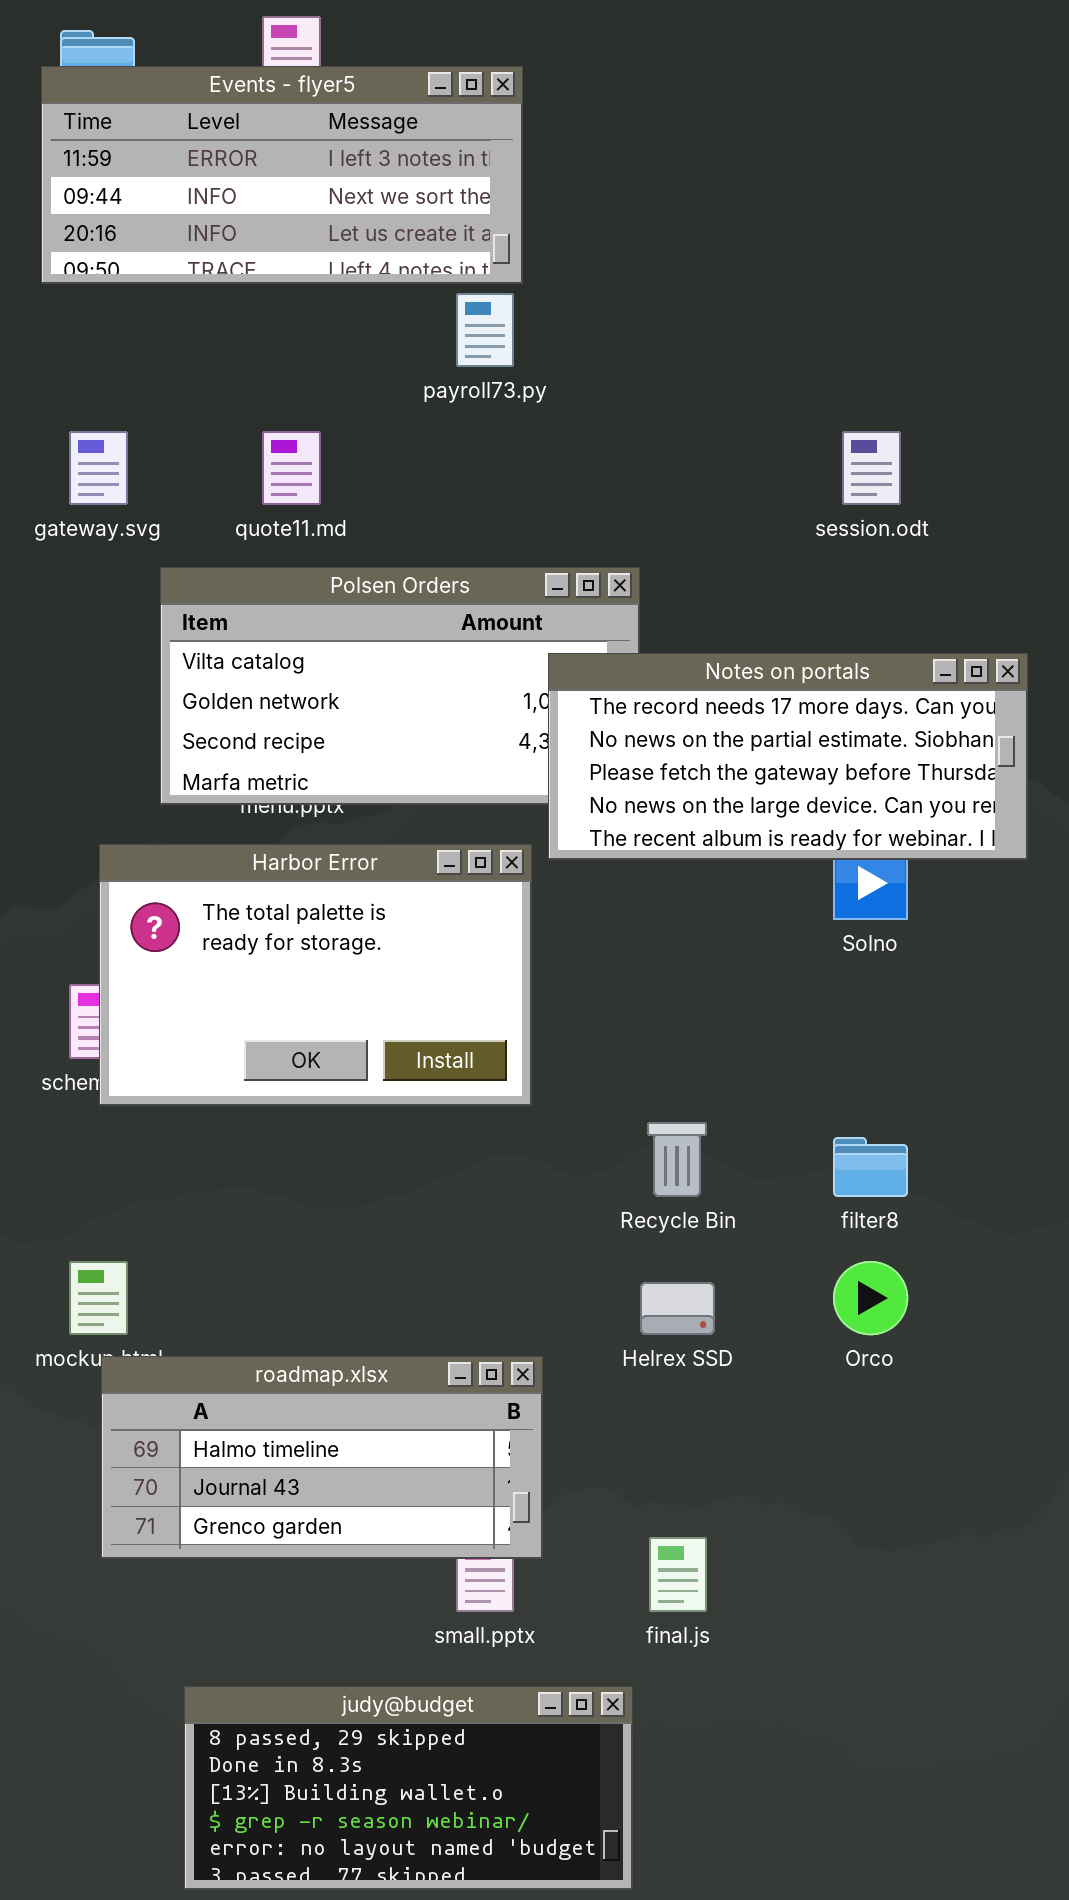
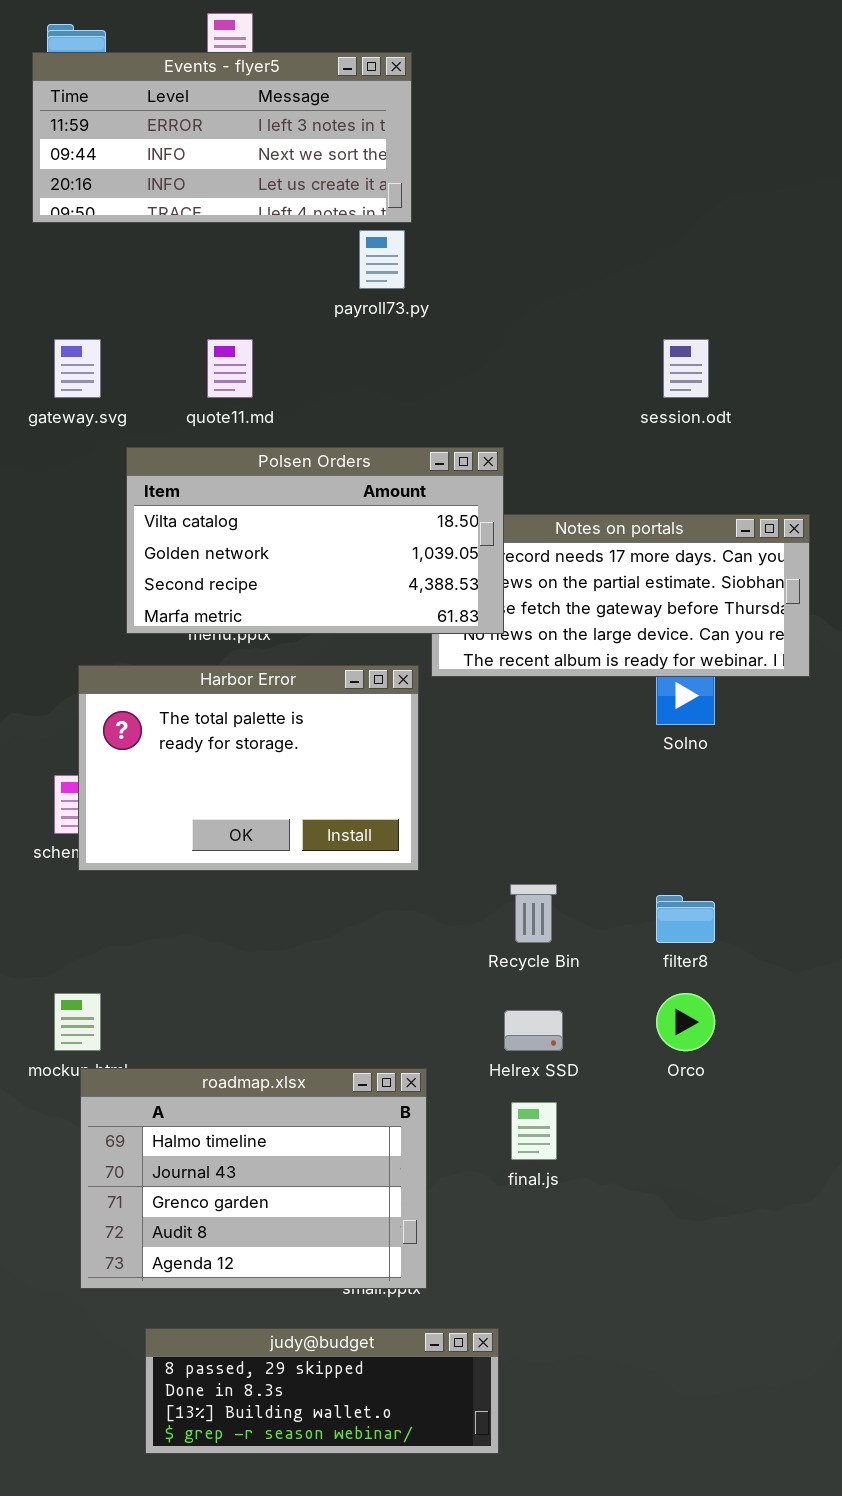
Polsen Orders: [160,567,640,805] -> [126,447,504,634], raised
roadmap.xlsx: [101,1356,543,1559] -> [80,1068,427,1289], resized
final.js: [649,1537,707,1612] -> [511,1102,557,1160], moved
judy@budget: [184,1686,633,1890] -> [145,1328,499,1454], resized

